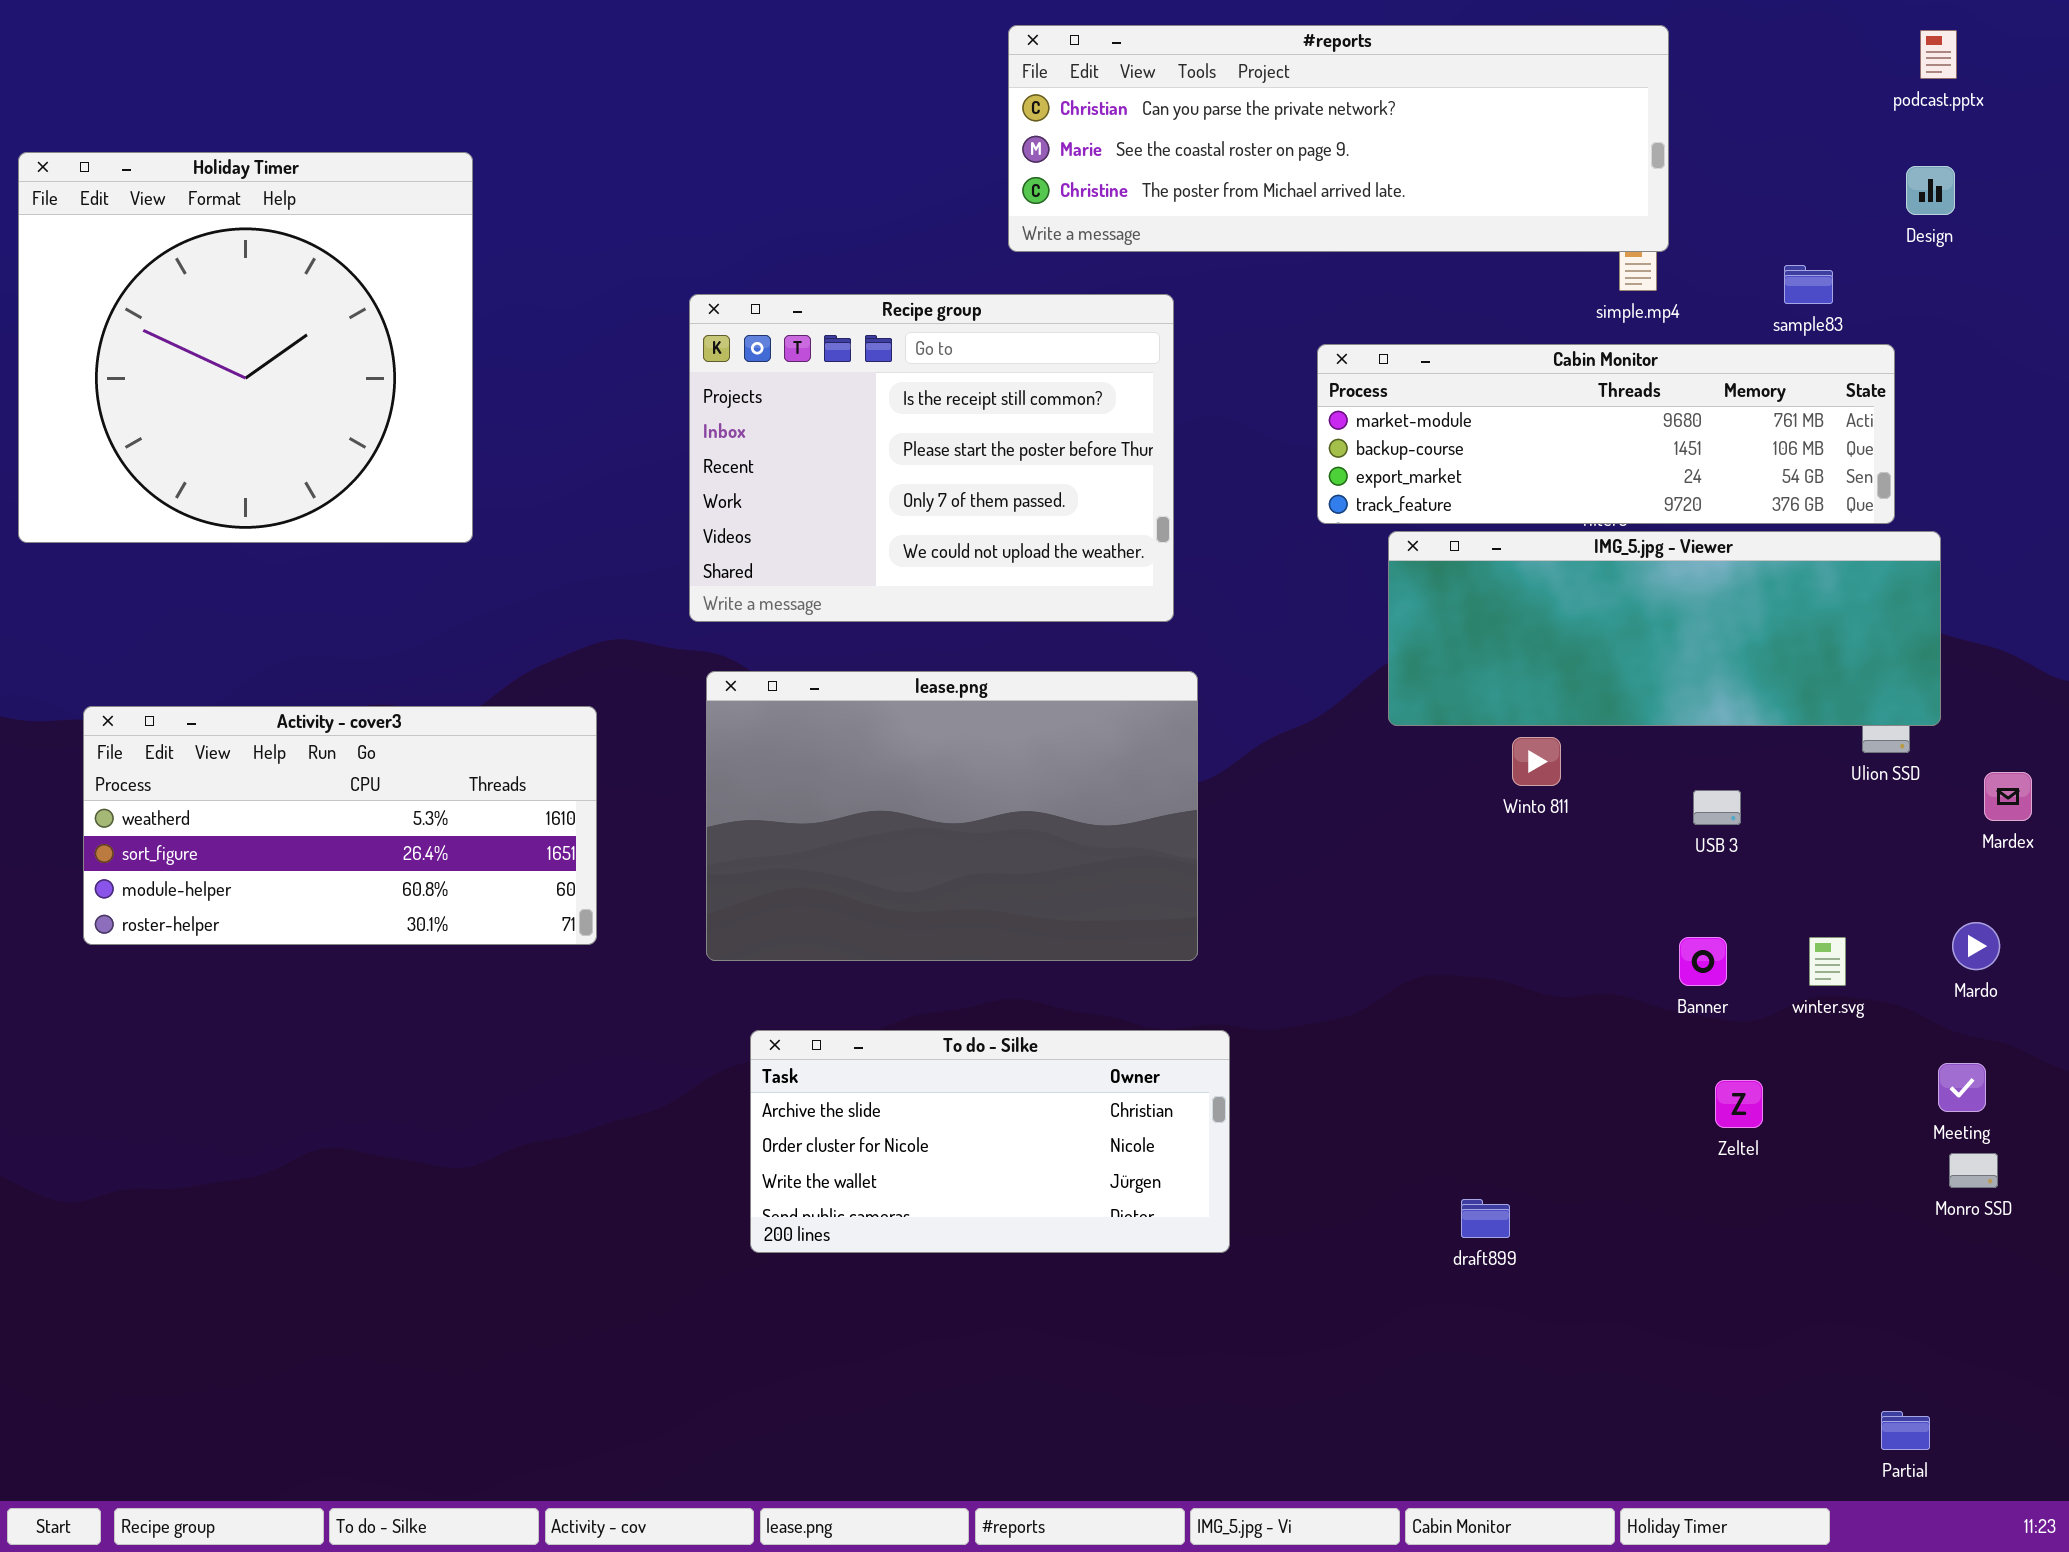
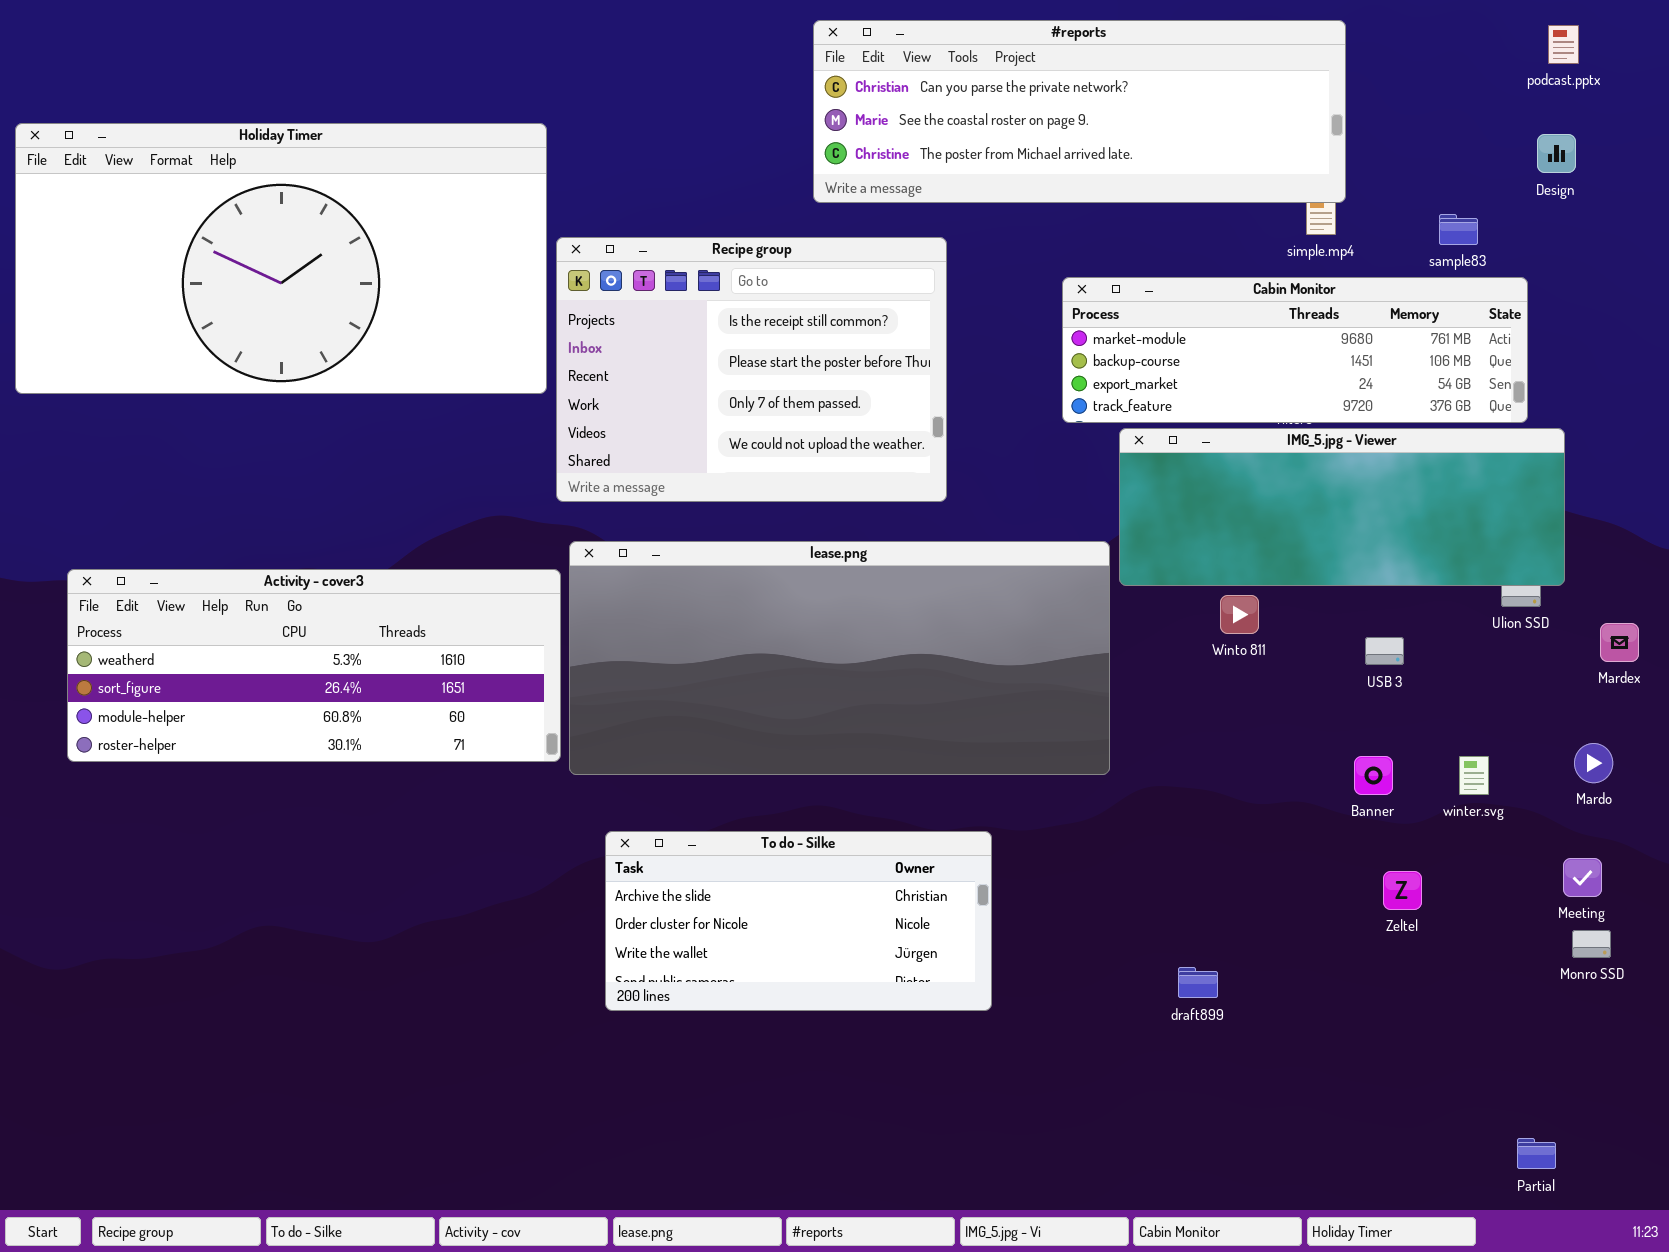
Holiday Timer: [18,152,473,543] -> [15,123,547,394], resized
lease.png: [706,671,1198,961] -> [569,541,1110,775], resized
Activity - cover3: [83,706,597,945] -> [67,569,561,762], resized

